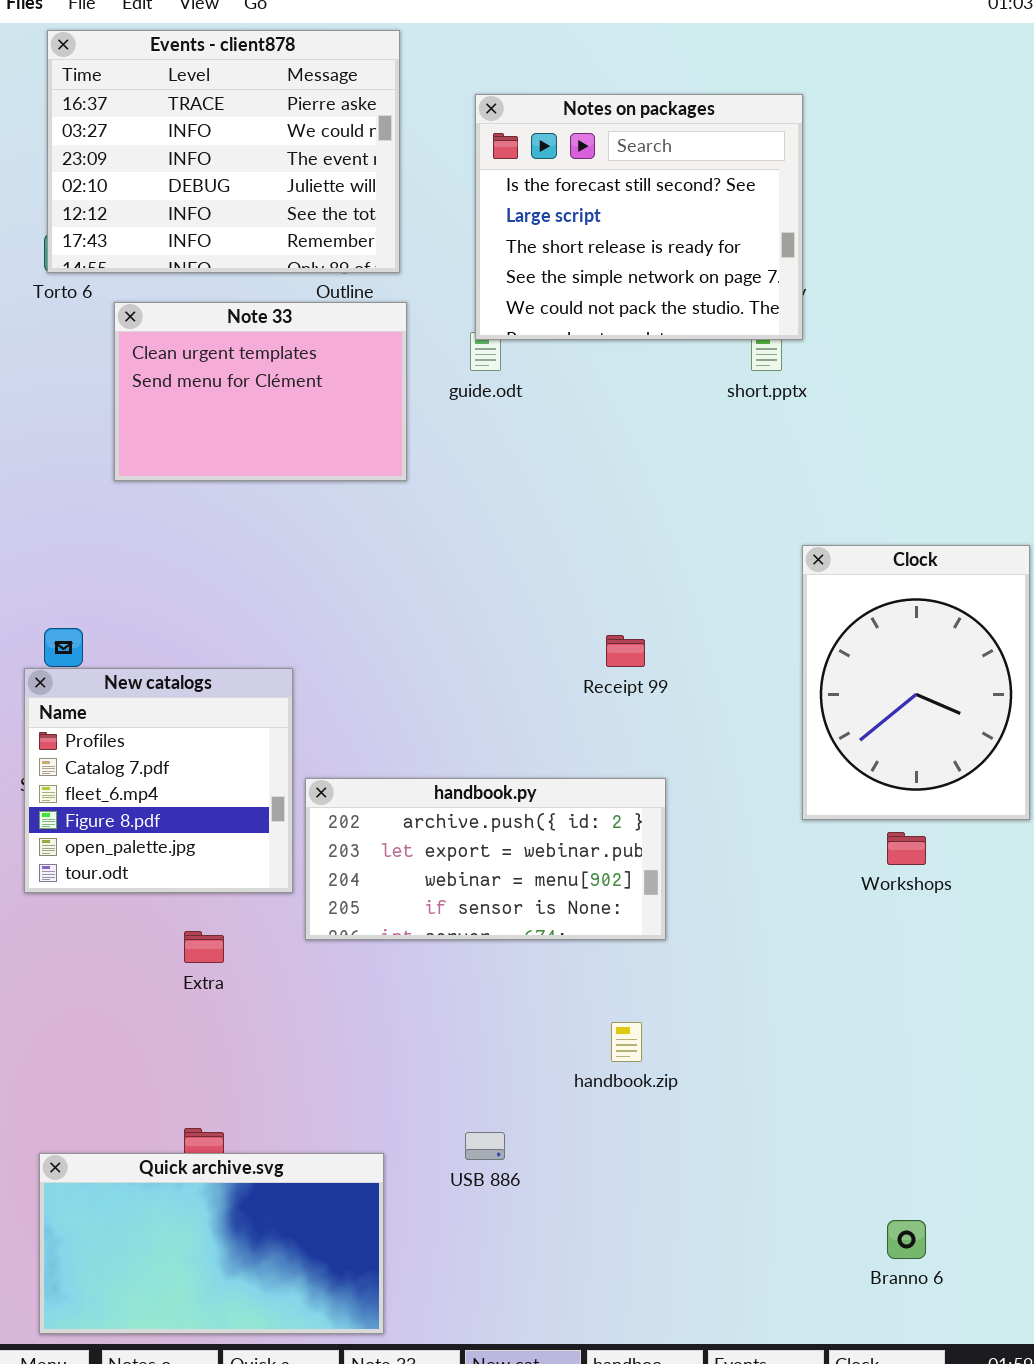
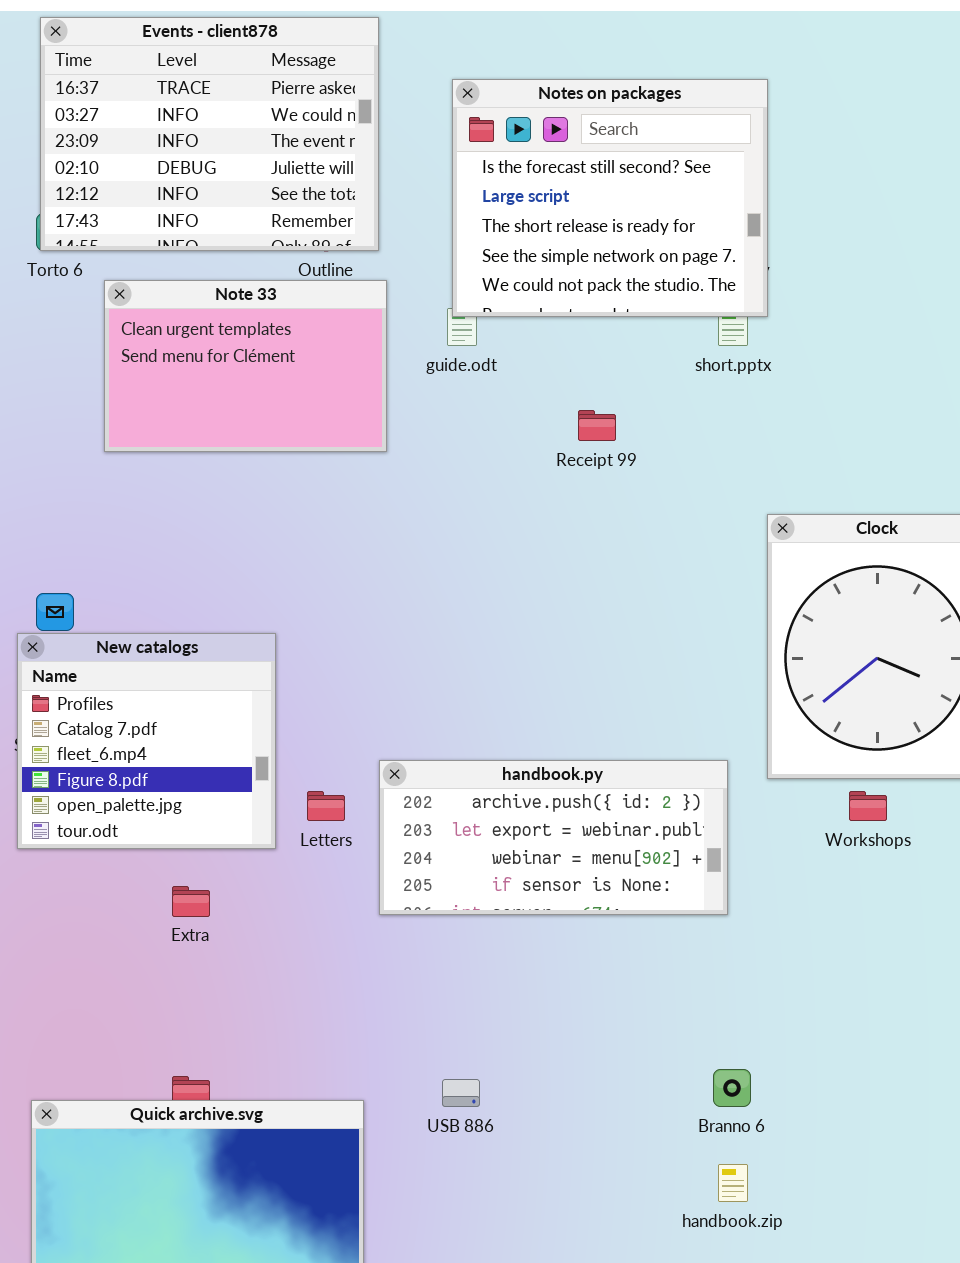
Receipt 99: [606,635,645,667] -> [578,410,616,441], moved
handbook.py: [305,778,666,940] -> [379,760,728,915], moved
handbook.zip: [611,1022,642,1062] -> [718,1164,748,1202], moved
Branno 6: [887,1220,926,1259] -> [713,1069,751,1107], moved

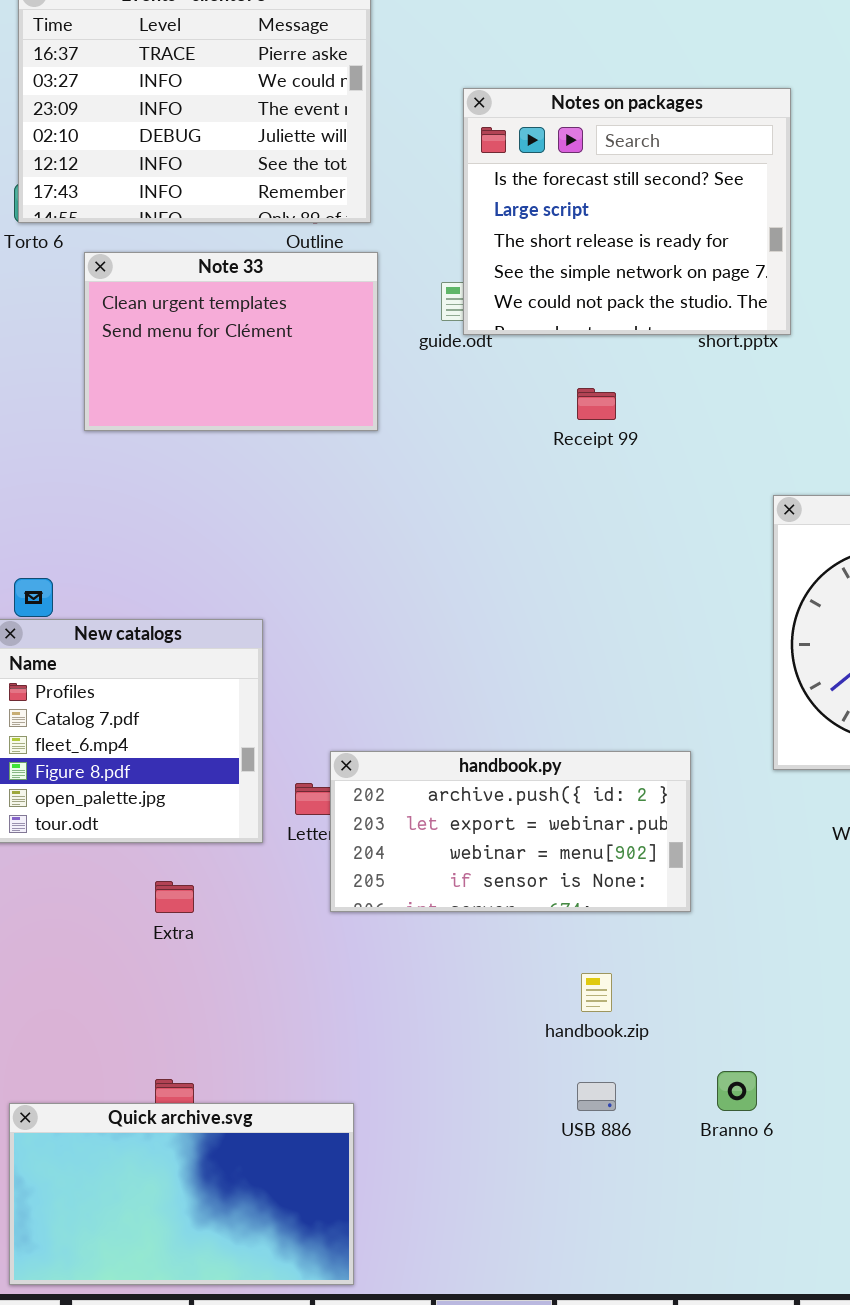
Notes on packages: [452,79,768,317] -> [463,88,791,335], moved
handbook.py: [379,760,728,915] -> [330,751,691,912], moved
USB 886: [442,1079,480,1107] -> [577,1082,616,1111], moved
handbook.zip: [718,1164,748,1202] -> [581,973,612,1012], moved

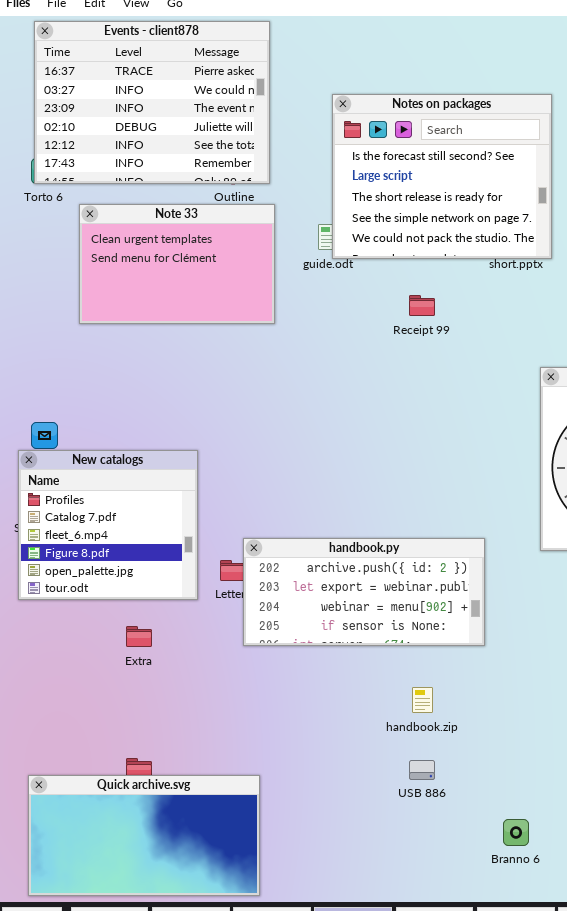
Branno 6: [717,1071,757,1111] -> [503,819,529,846], moved

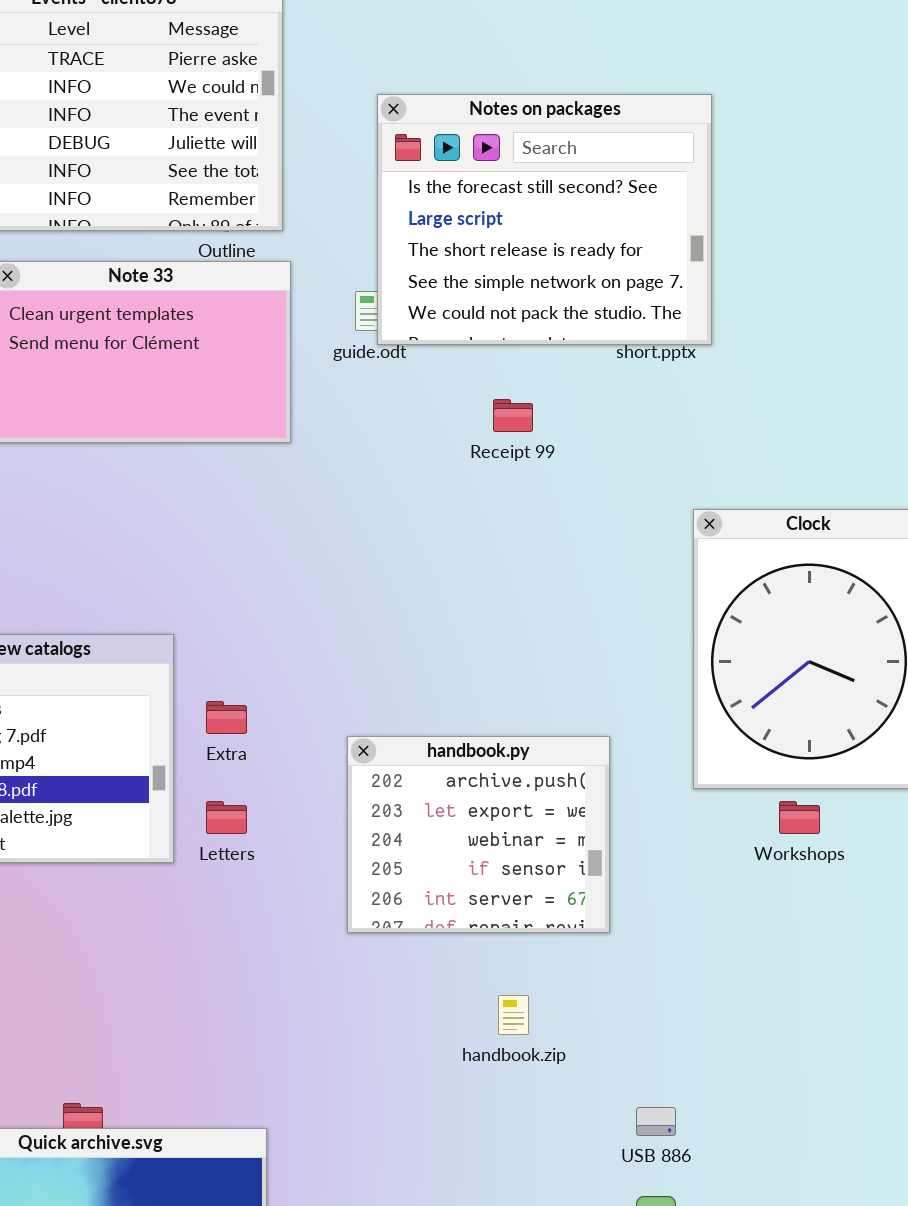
handbook.py: [243,538,485,646] -> [347,736,610,933], resized
Extra: [126,626,152,647] -> [206,701,247,734], moved
USB 886: [409,760,435,780] -> [636,1107,676,1136], moved

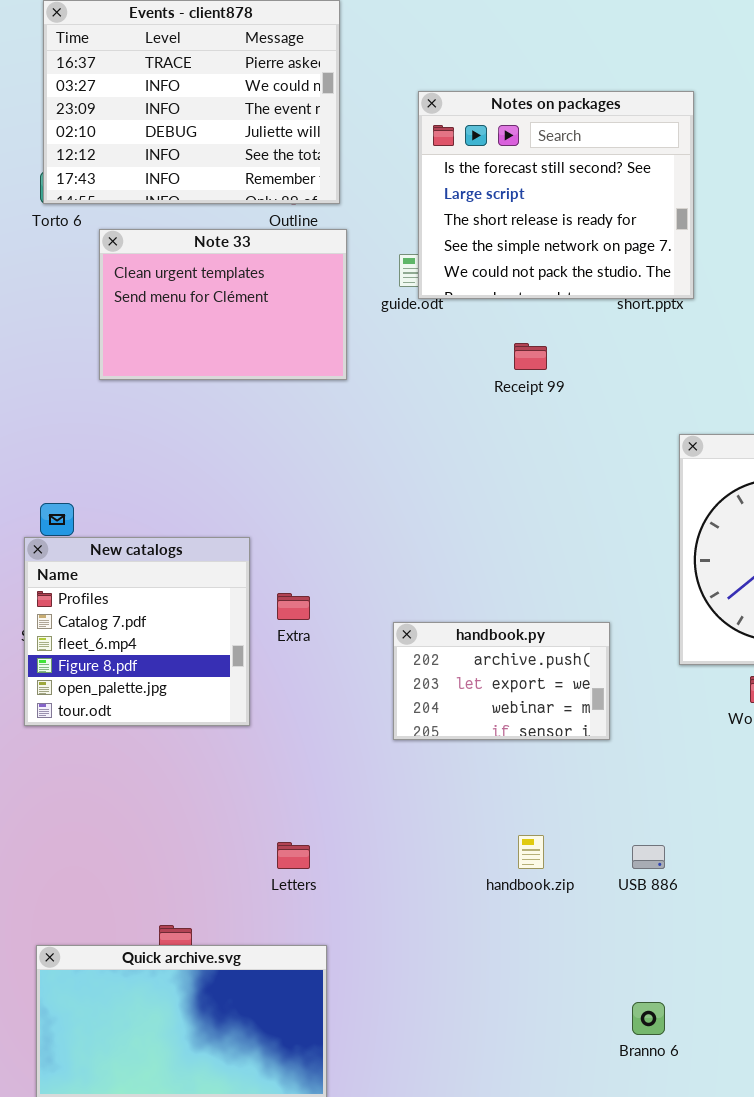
handbook.py: [347,736,610,933] -> [393,622,610,740], resized
Letters: [206,801,247,834] -> [277,842,310,869], moved
USB 886: [636,1107,676,1136] -> [632,845,665,869], moved

